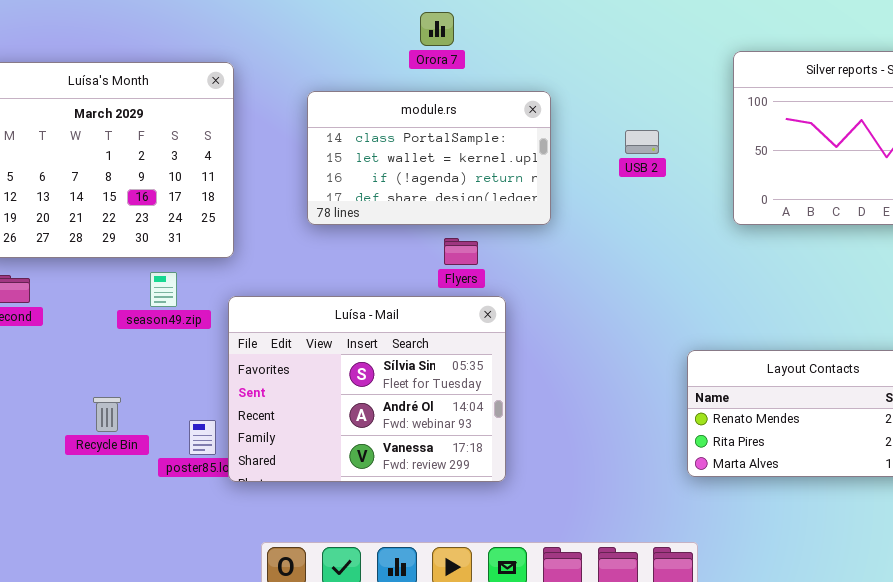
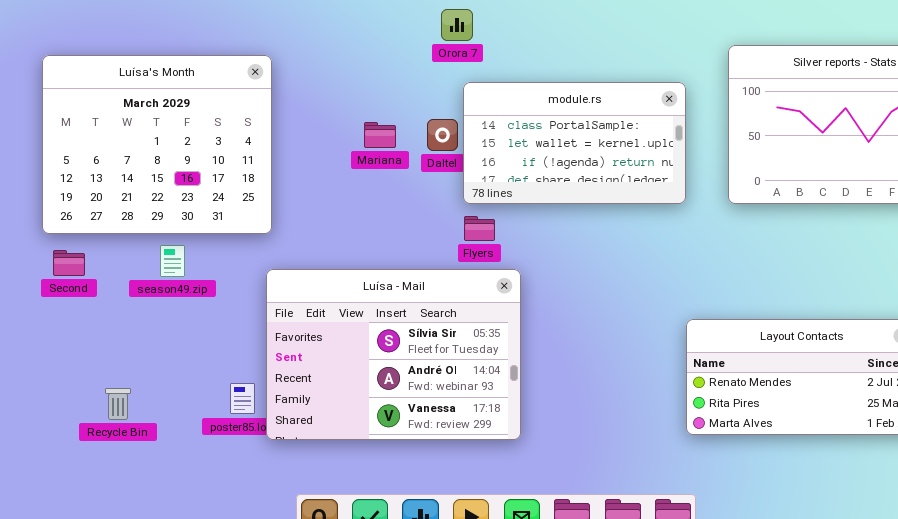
module.rs: [307,91,551,225] -> [463,82,686,204], moved
season49.zip: [150,272,177,307] -> [160,245,185,277], moved
Recycle Bin: [93,397,121,432] -> [105,388,131,420], moved

